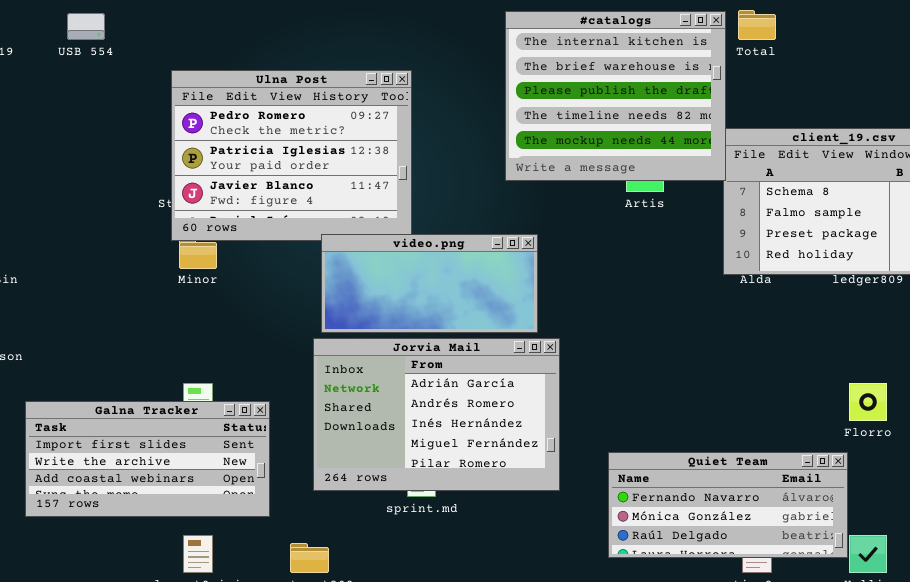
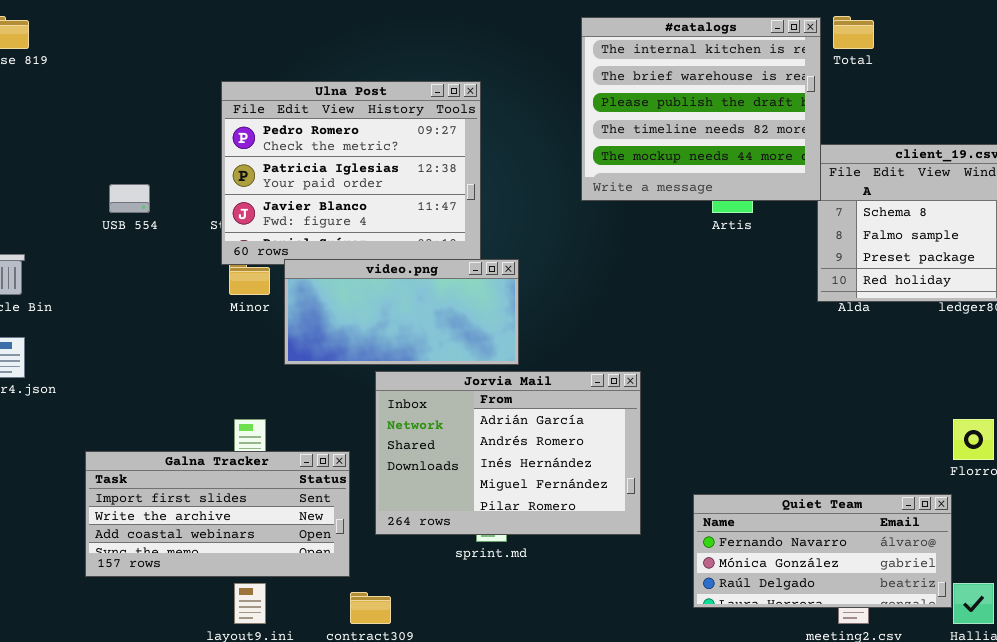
USB 554: [67,13,105,40] -> [109,184,150,213], moved
video.png: [321,234,538,333] -> [284,259,519,365], moved
Galna Tracker: [25,401,270,517] -> [85,451,350,577], moved

